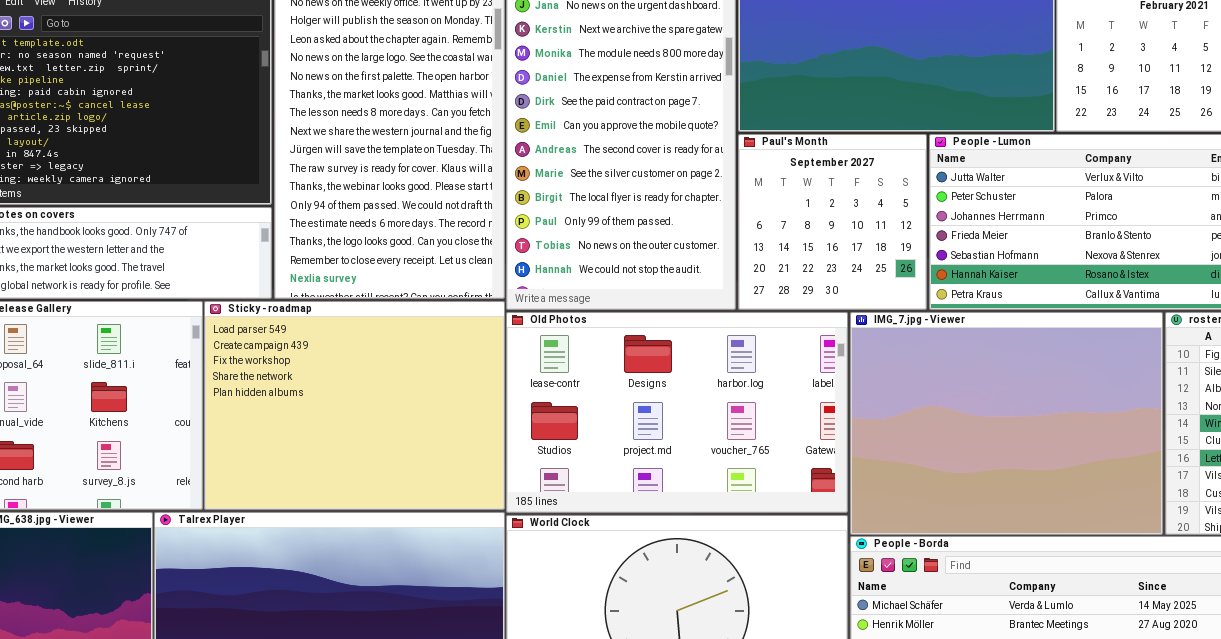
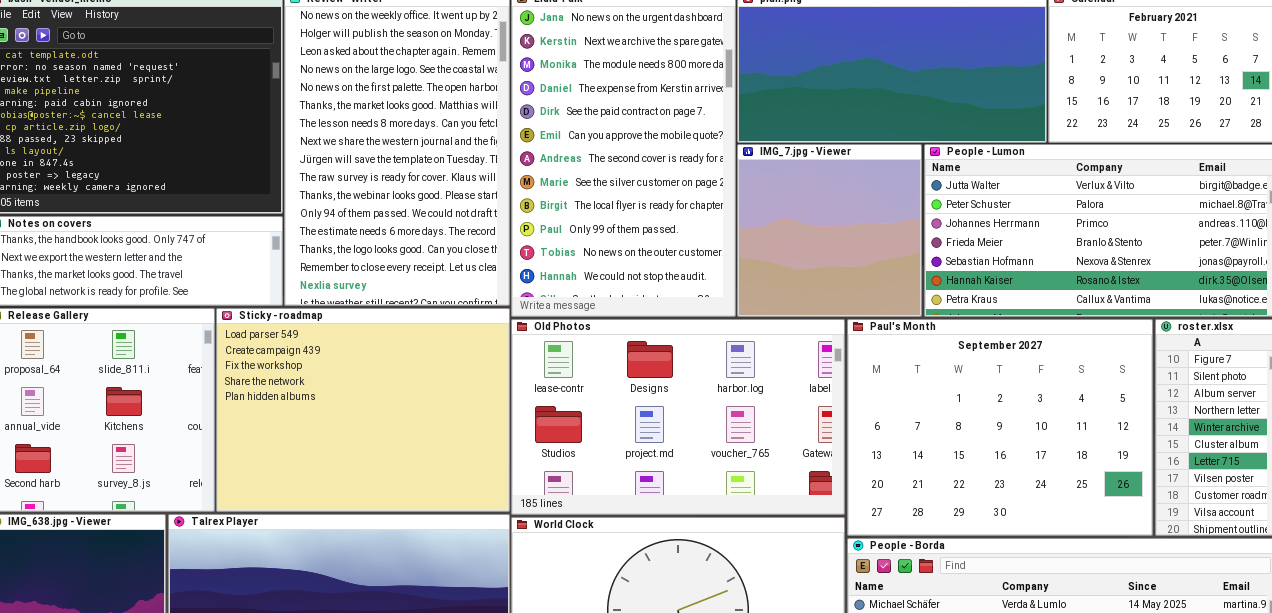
Paul's Month: [738,134,927,310] -> [847,319,1153,536], moved, resized
IMG_7.jpg - Viewer: [850,312,1163,535] -> [737,144,922,317], moved, resized

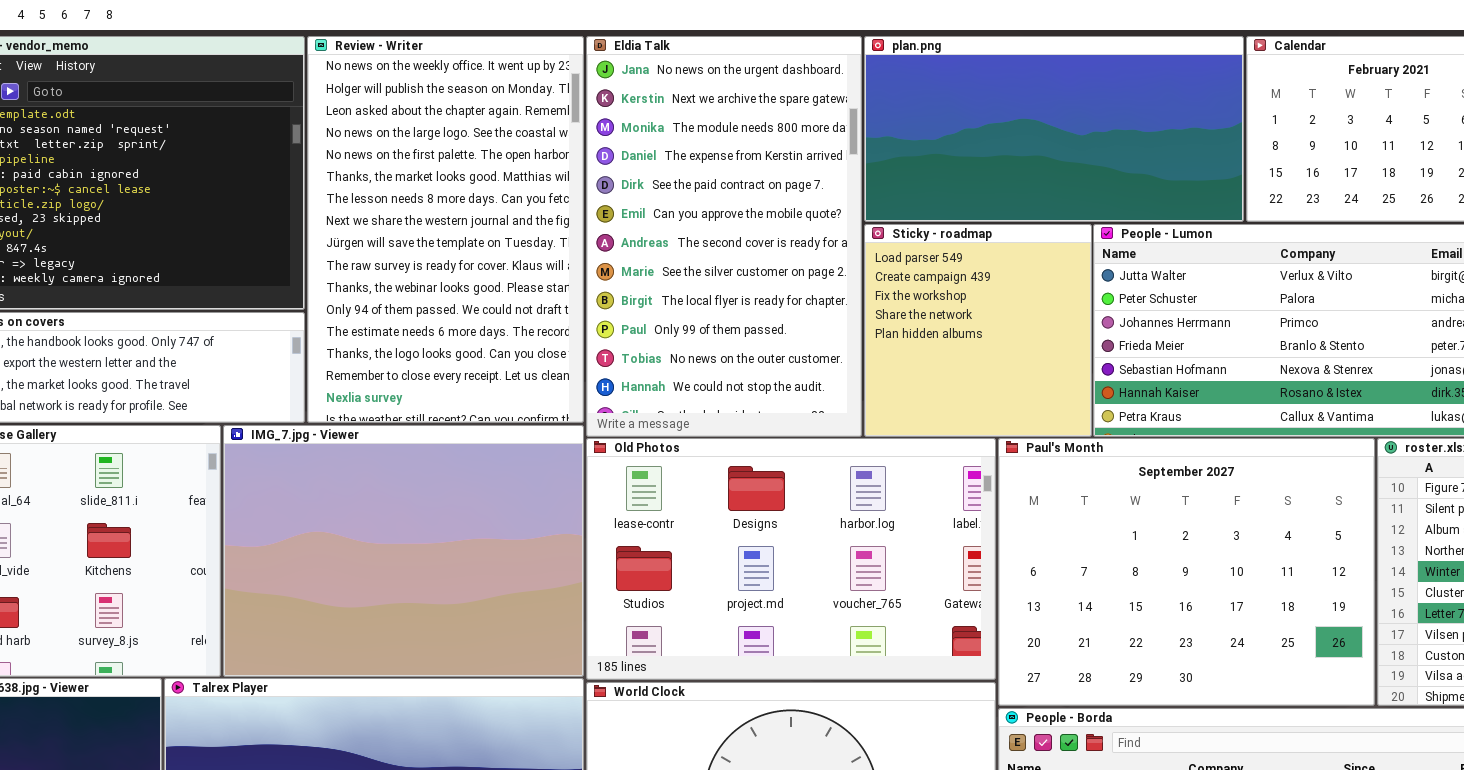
IMG_7.jpg - Viewer: [737,144,922,317] -> [223,425,584,677], moved, resized
Sticky - roadmap: [216,308,510,512] -> [864,224,1092,437], moved, resized

